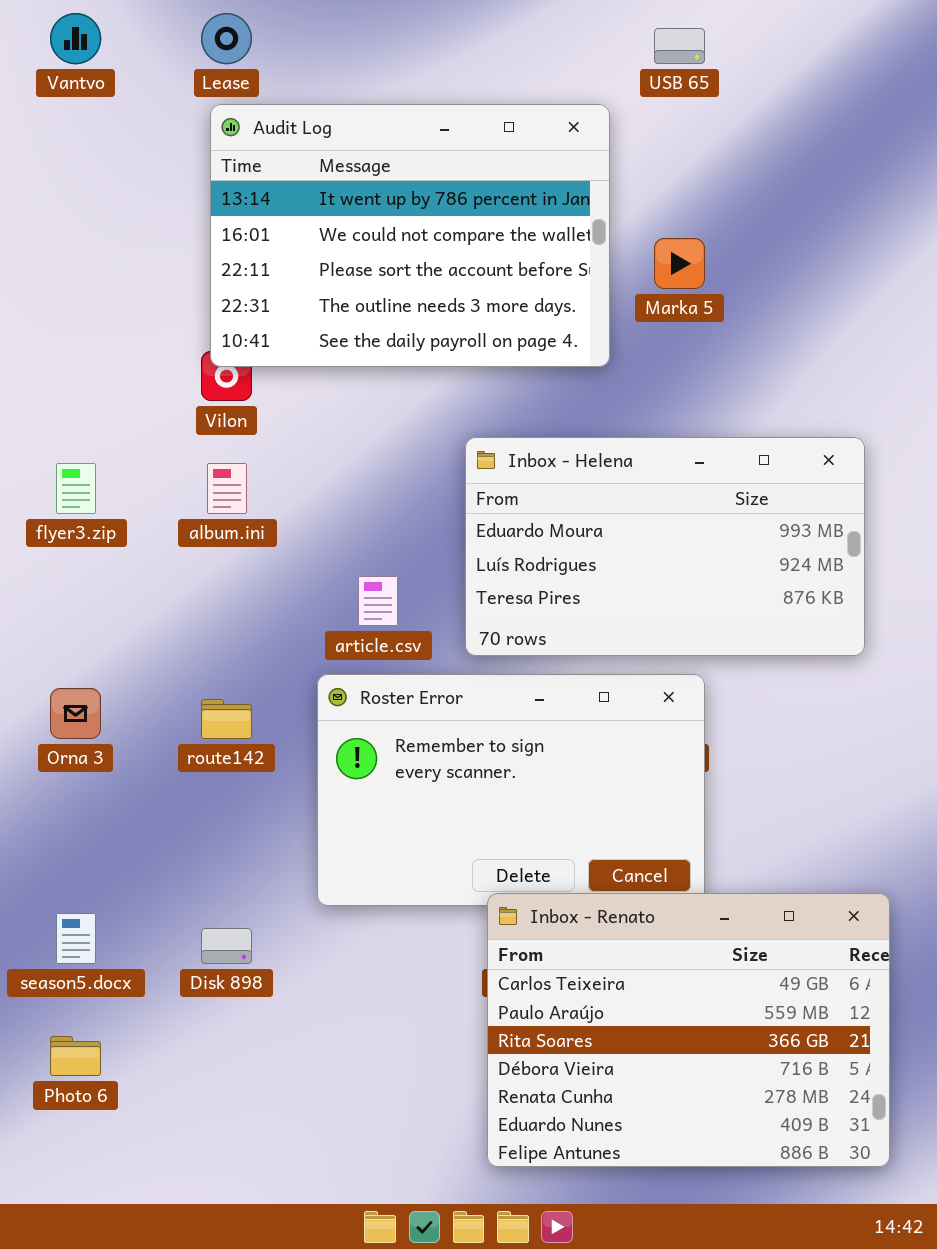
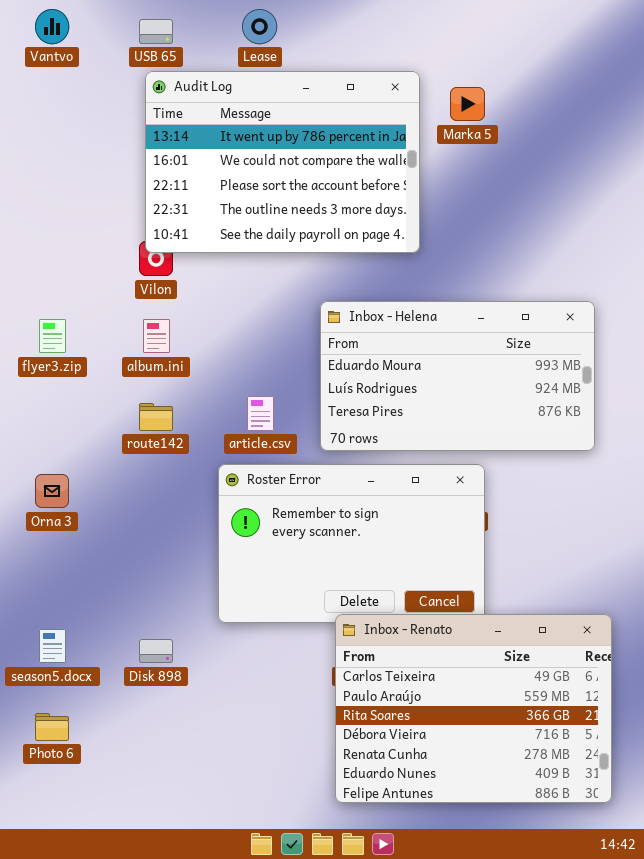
Lease: [201,13,252,64] -> [242,9,277,44], moved
USB 65: [654,28,705,64] -> [139,19,173,44], moved
Marka 5: [654,238,705,289] -> [450,87,485,121], moved
route142: [201,699,252,739] -> [139,403,173,431], moved

